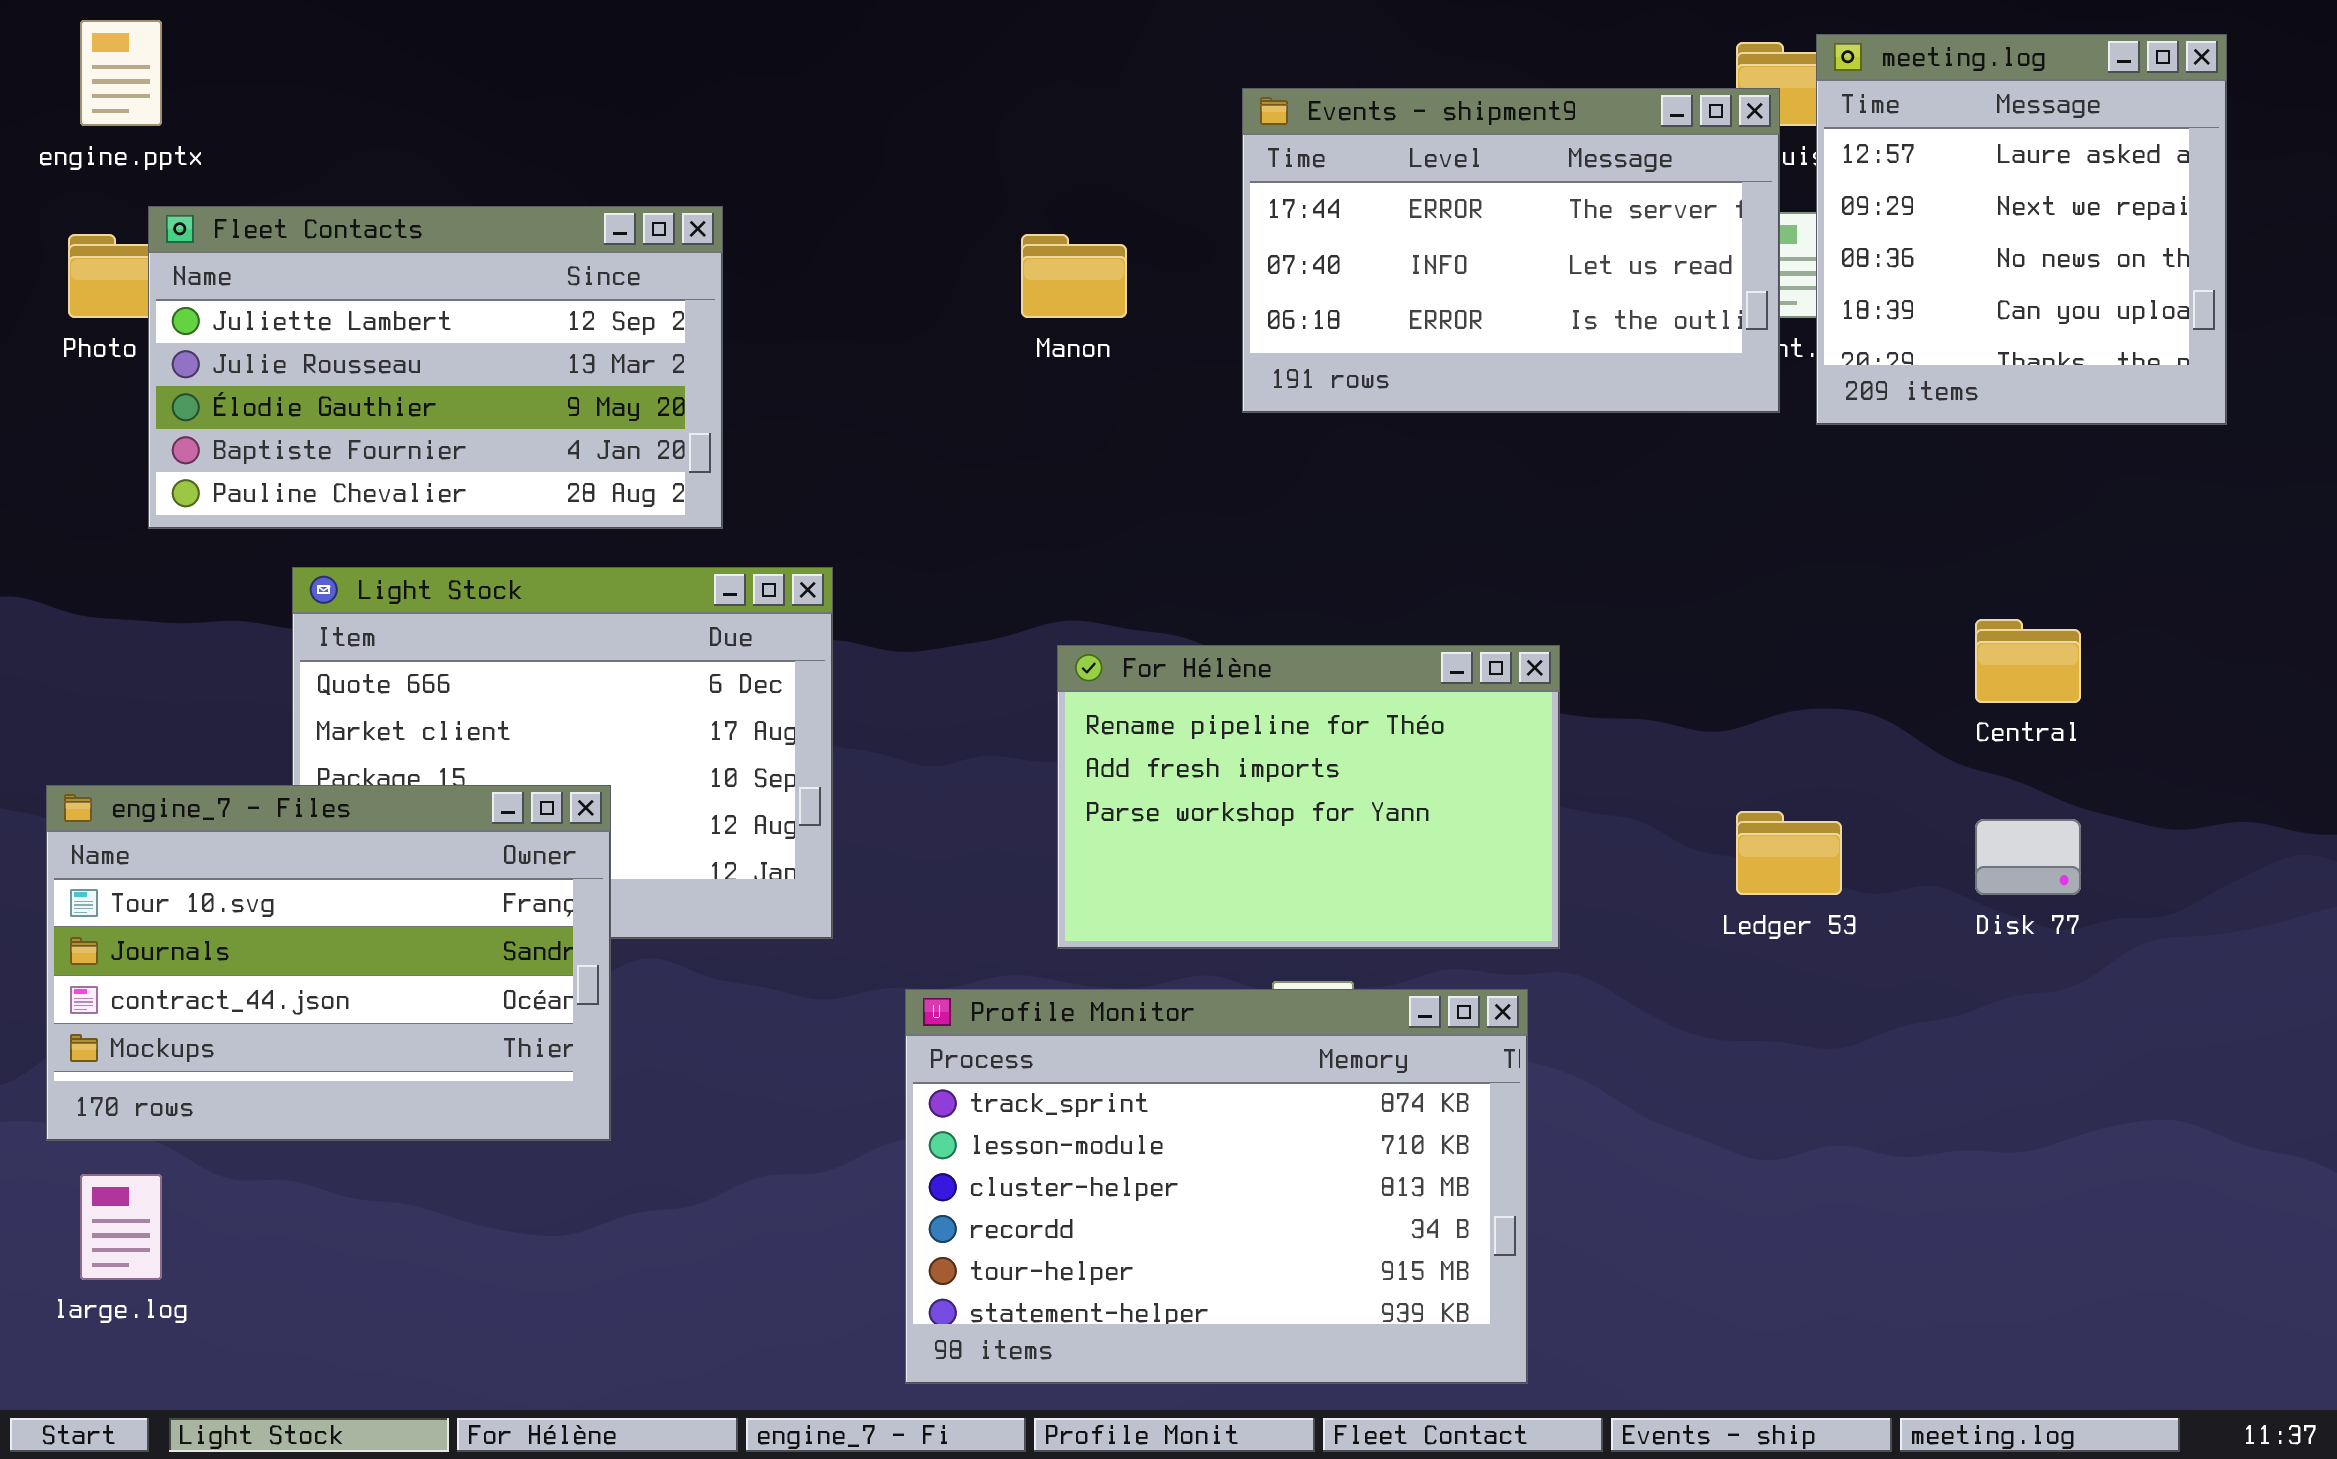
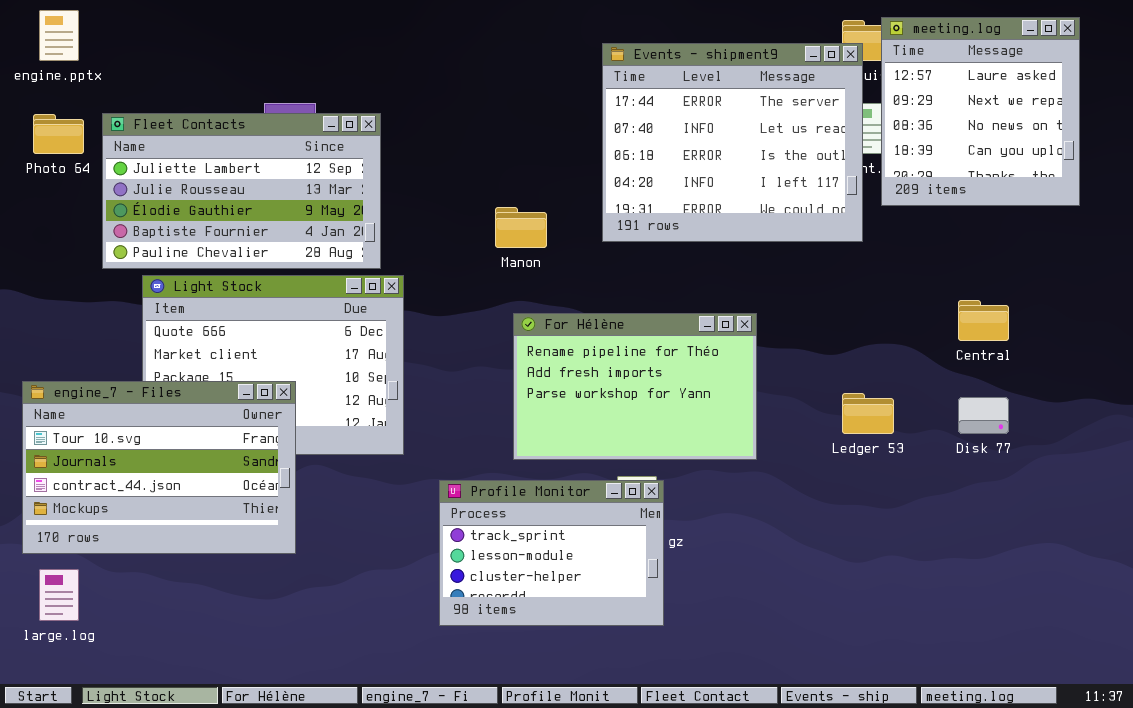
Events - shipment9: [1242,88,1780,413] -> [602,43,863,242], resized
Fleet Contacts: [148,206,723,529] -> [102,113,381,269], moved
Manon: [1021,234,1127,318] -> [495,207,547,248], moved
Profile Monitor: [905,989,1528,1384] -> [439,480,664,626], resized

